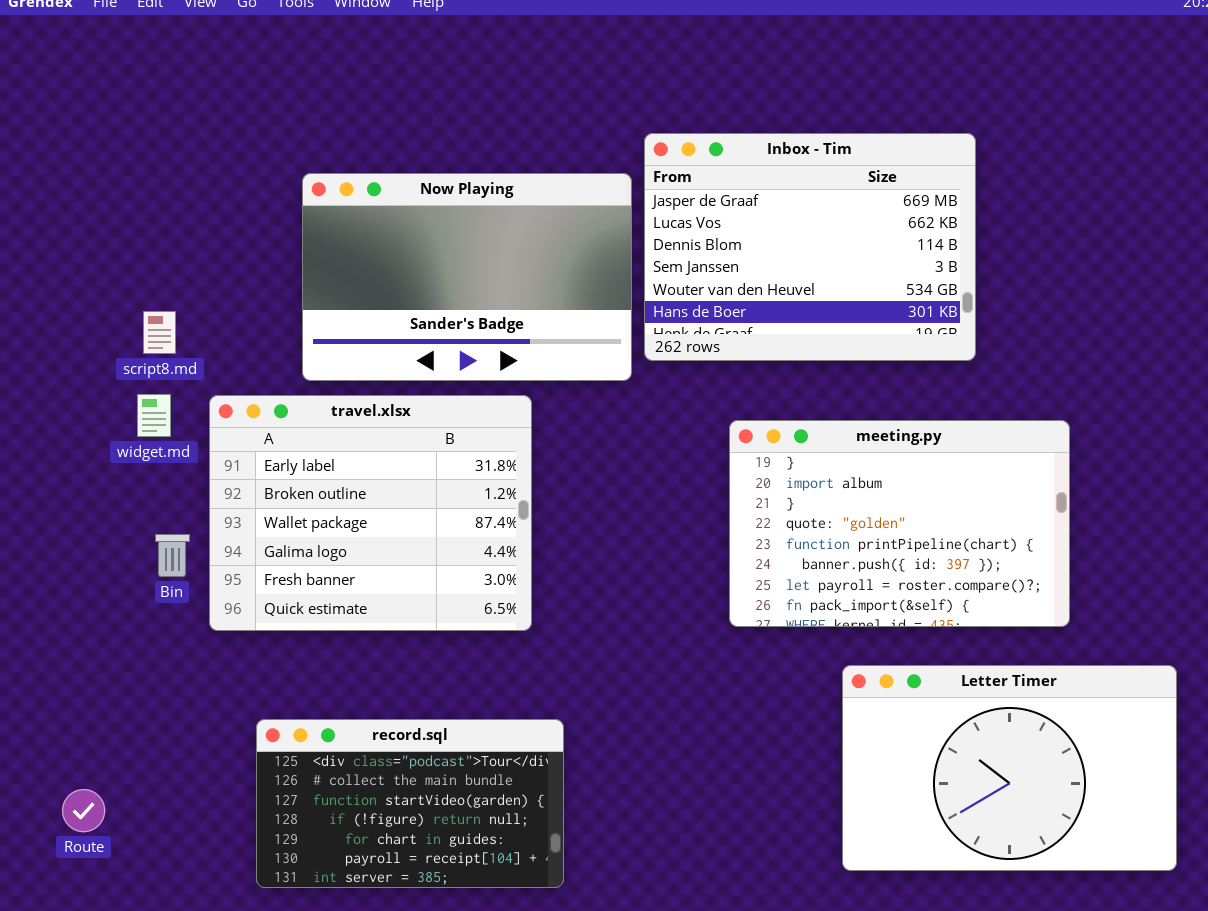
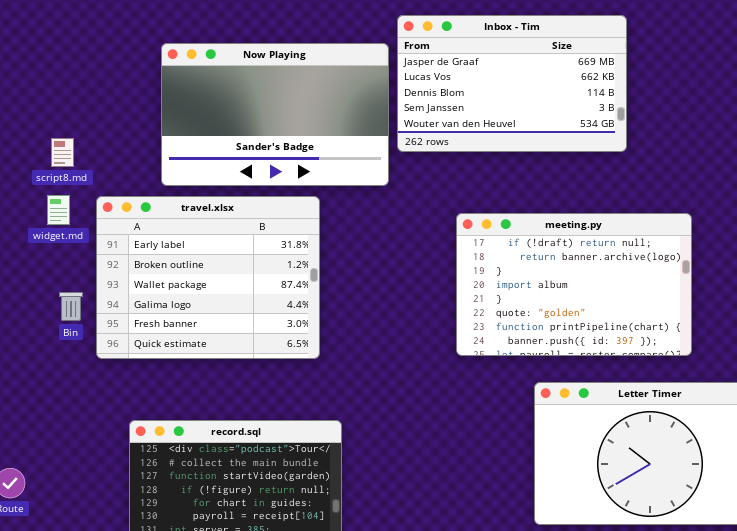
Inbox - Tim: [644,133,976,361] -> [397,15,627,152], resized
meeting.py: [729,420,1070,627] -> [456,213,692,356], scrolled up 2 rows

